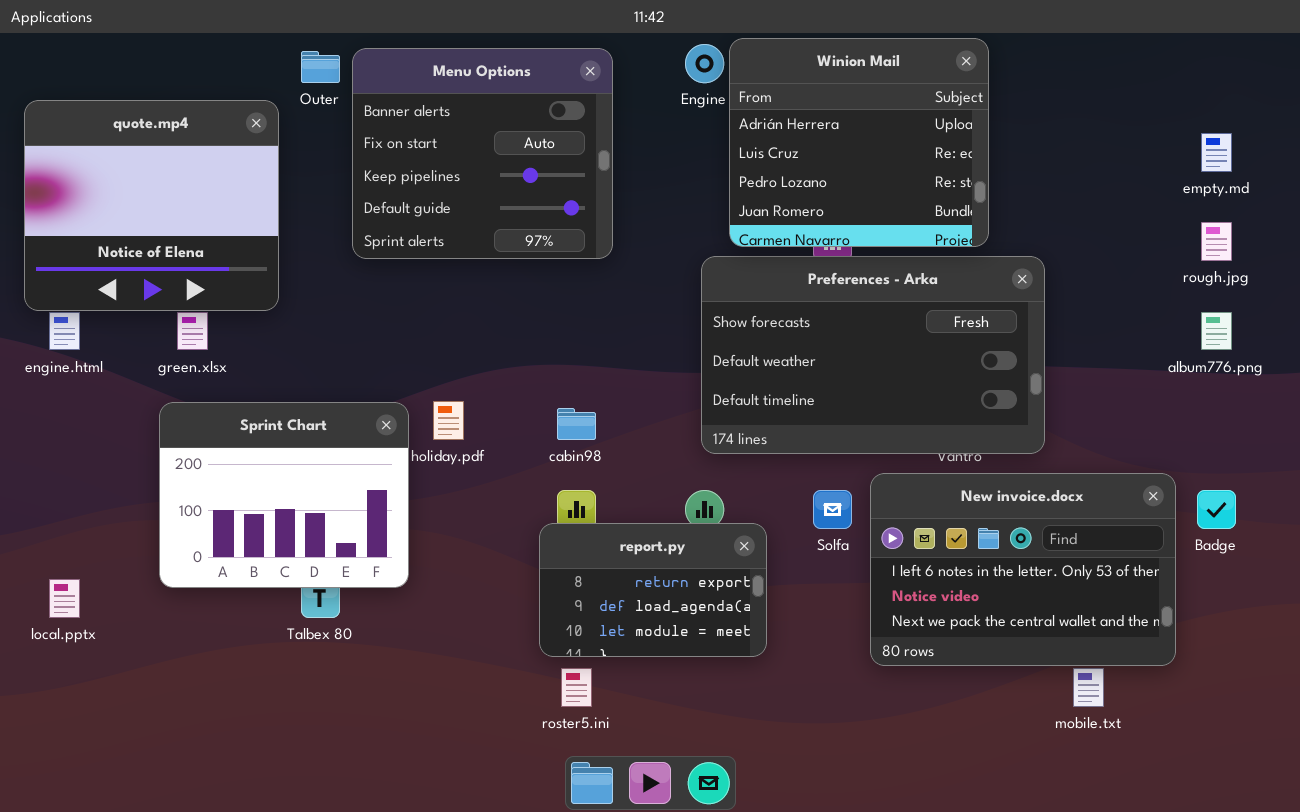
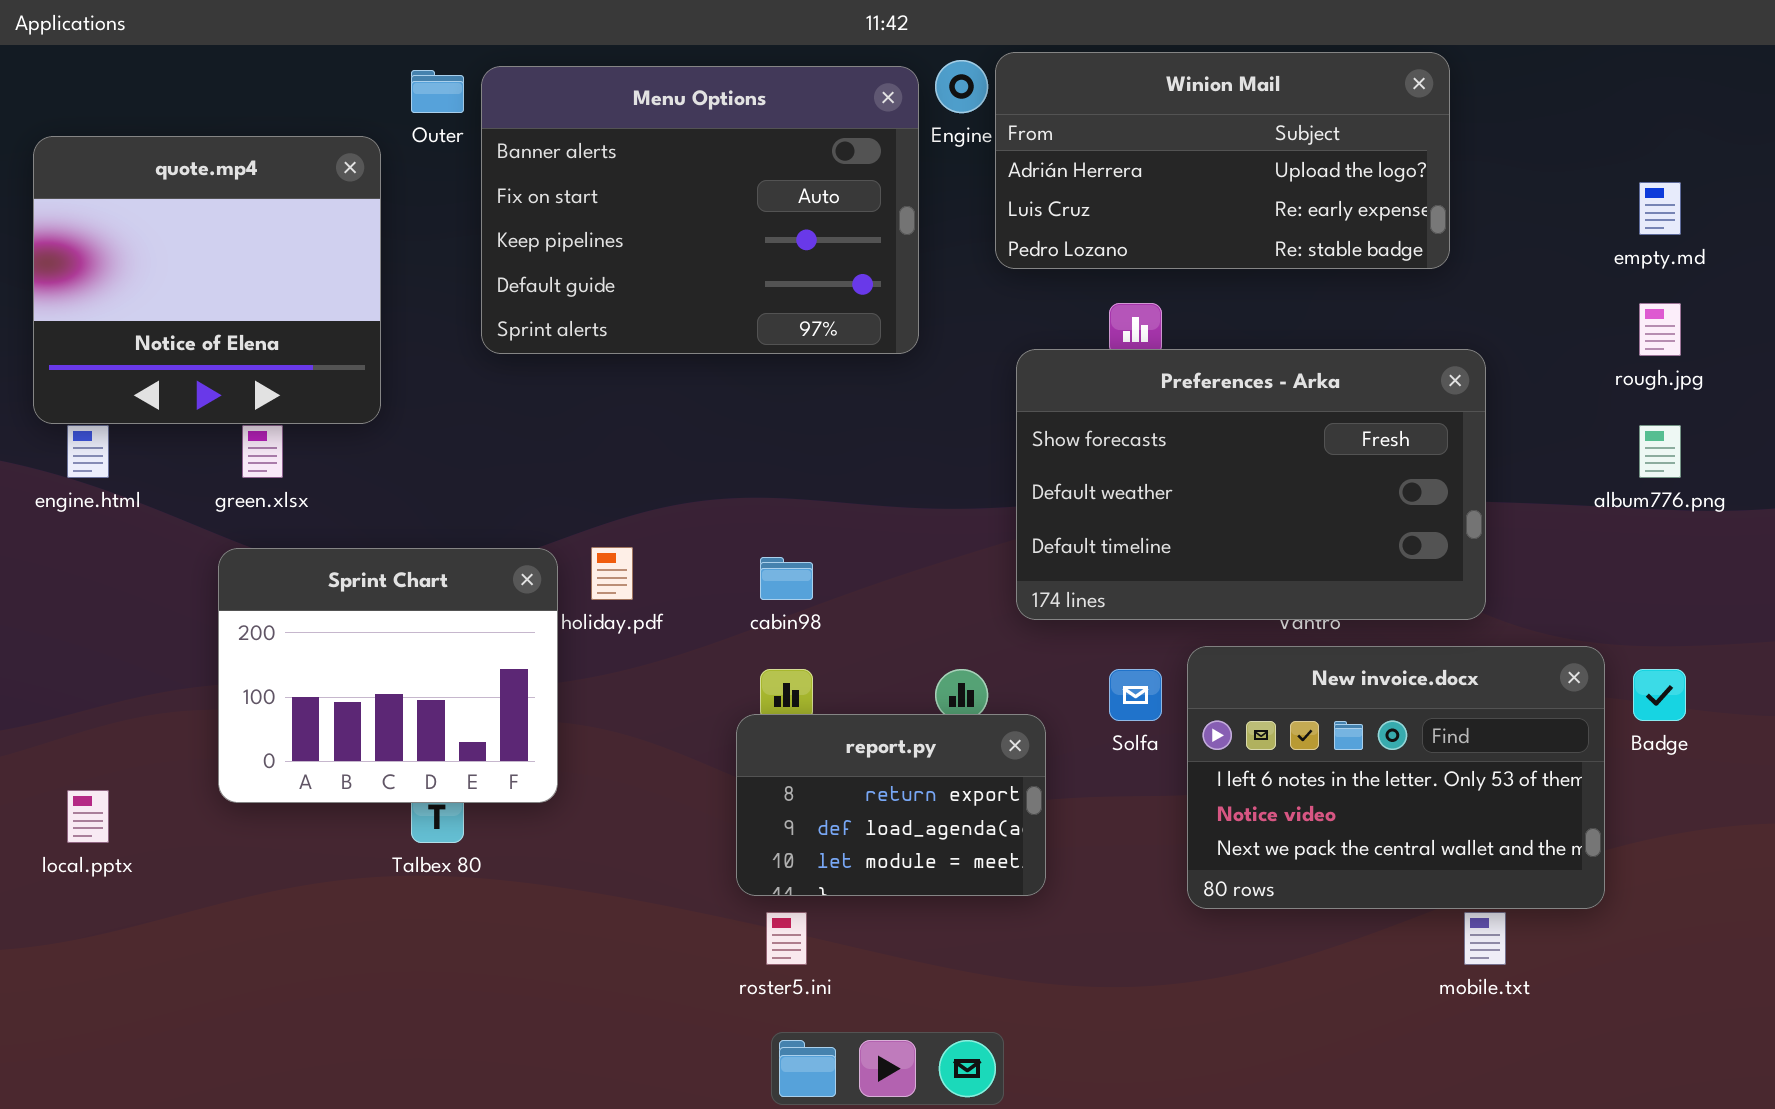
Winion Mail: [729,38,989,247] -> [995,52,1450,269], resized
Menu Options: [352,48,613,259] -> [481,66,919,354], resized
Preferences - Arka: [701,256,1045,454] -> [1016,349,1486,620], moved

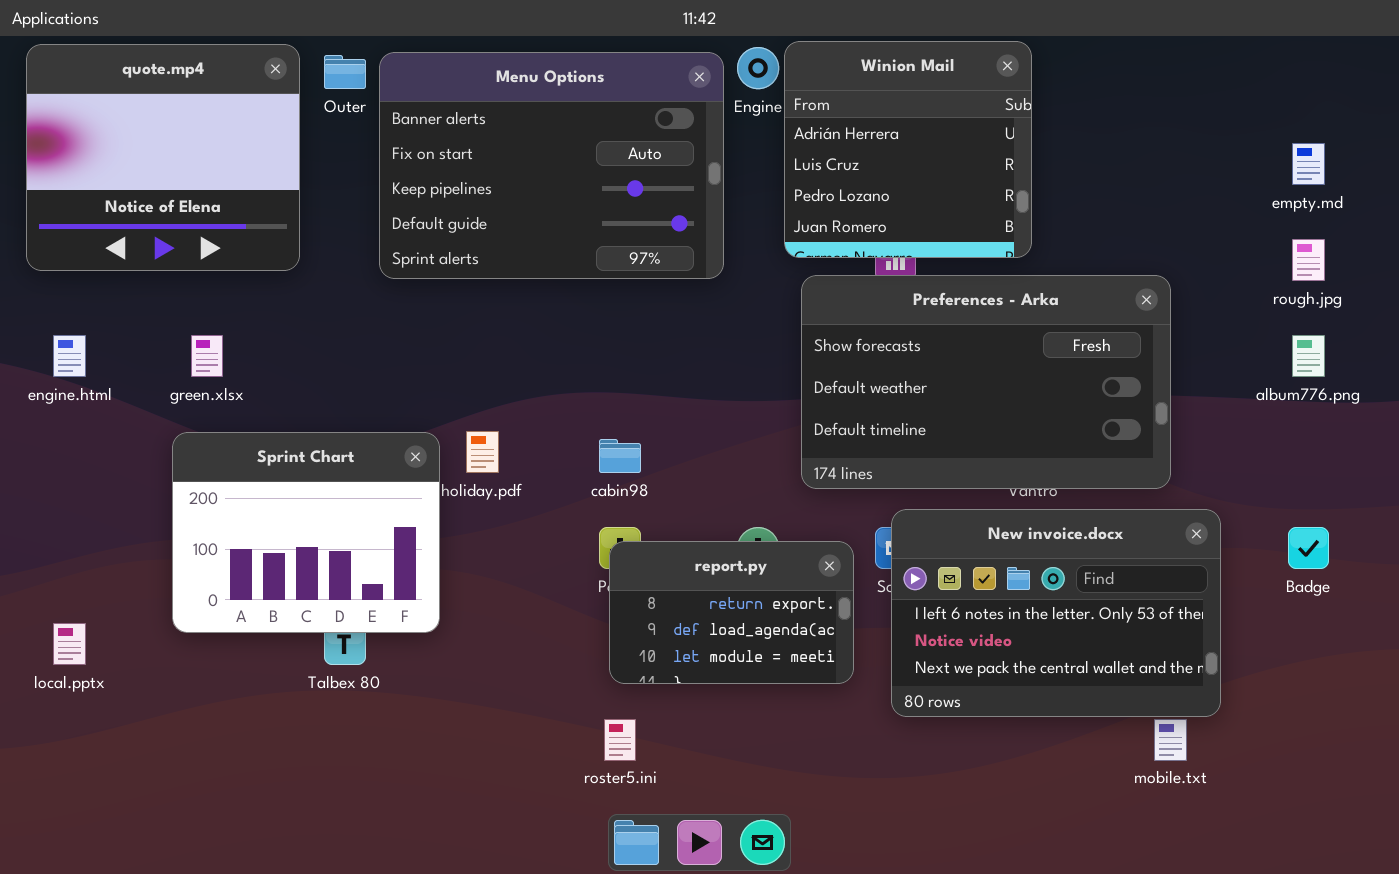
Winion Mail: [995,52,1450,269] -> [784,41,1032,258], resized
quote.mp4: [33,136,381,424] -> [26,44,300,271], moved
New invoice.docx: [1187,646,1605,909] -> [891,509,1221,717], moved
report.py: [736,714,1046,896] -> [609,541,854,684], moved

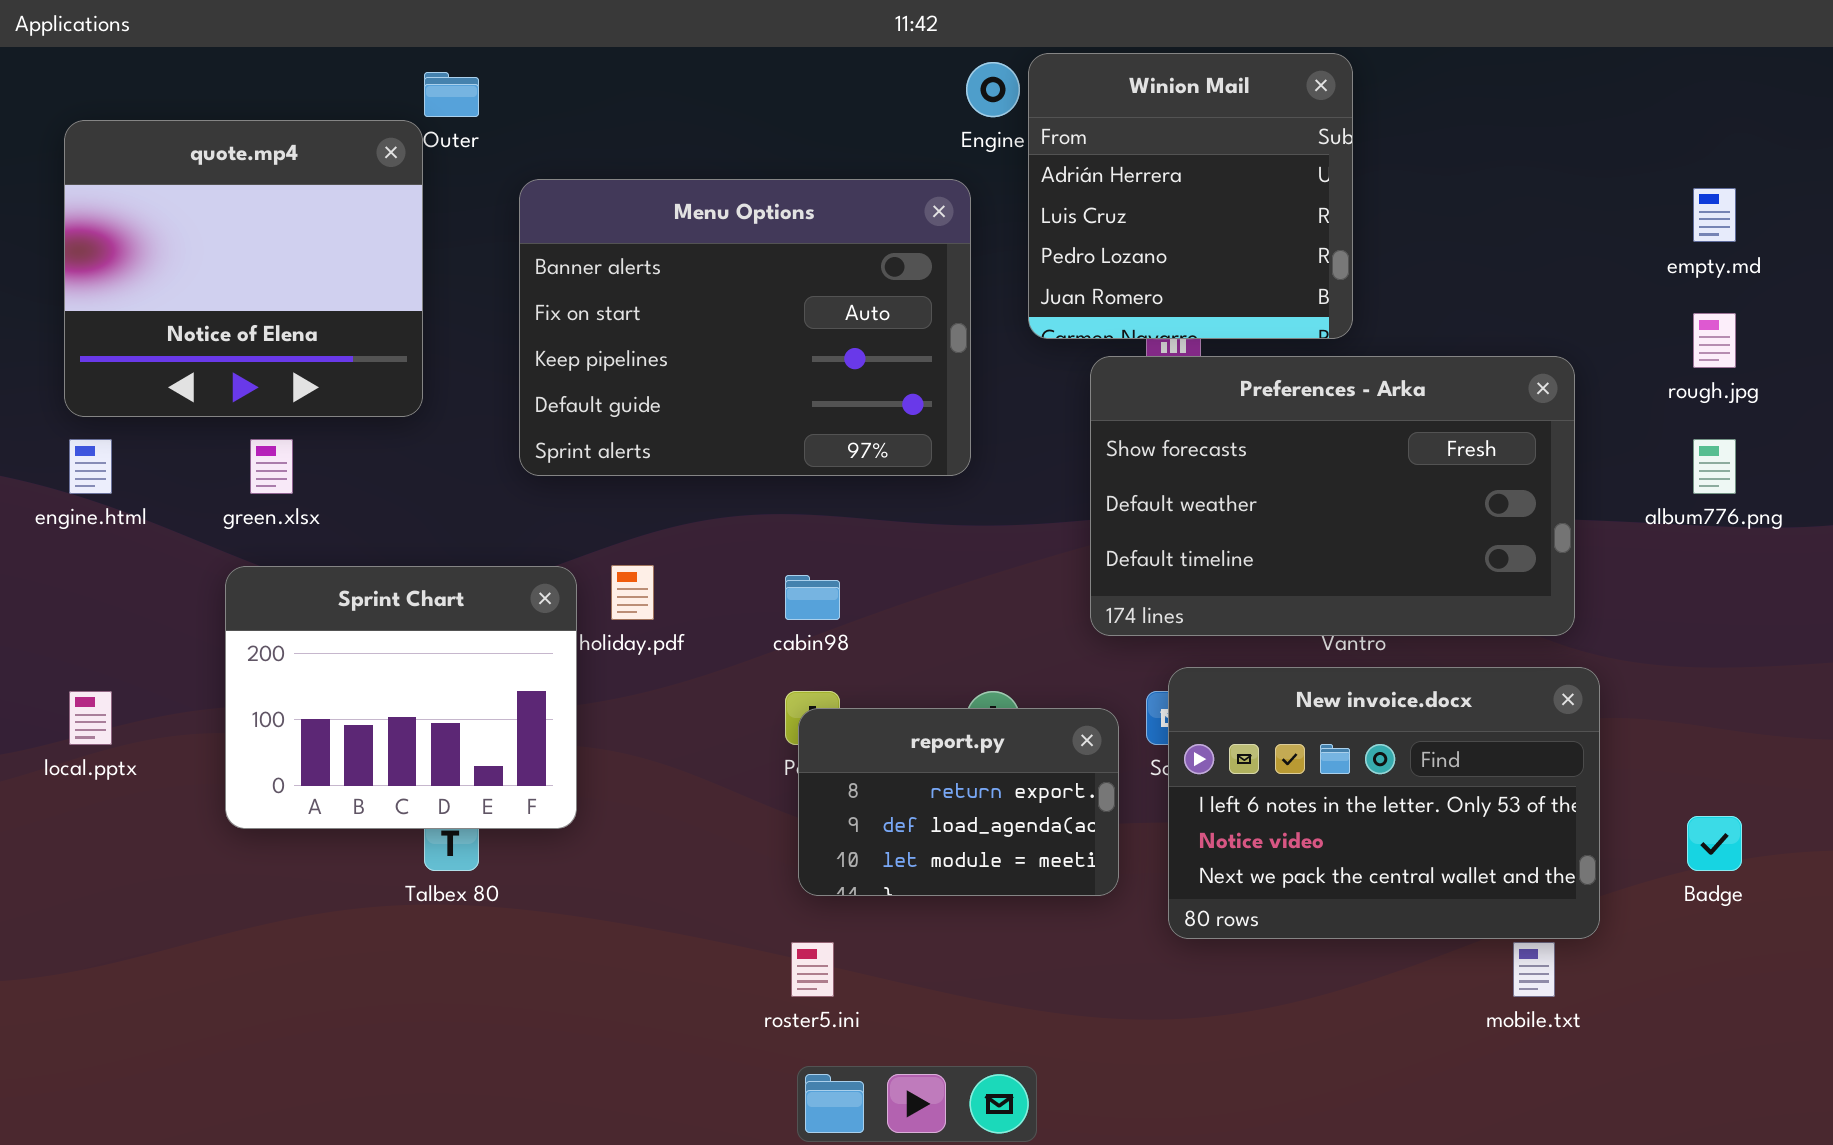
quote.mp4: [26,44,300,271] -> [64,120,423,417], moved
Menu Options: [379,52,724,279] -> [519,179,971,476], moved
Preferences - Arka: [801,275,1171,489] -> [1090,356,1575,636], moved
Badge: [1288,527,1329,569] -> [1687,816,1742,871], moved
local.pptx: [53,623,86,665] -> [69,691,112,745], moved

